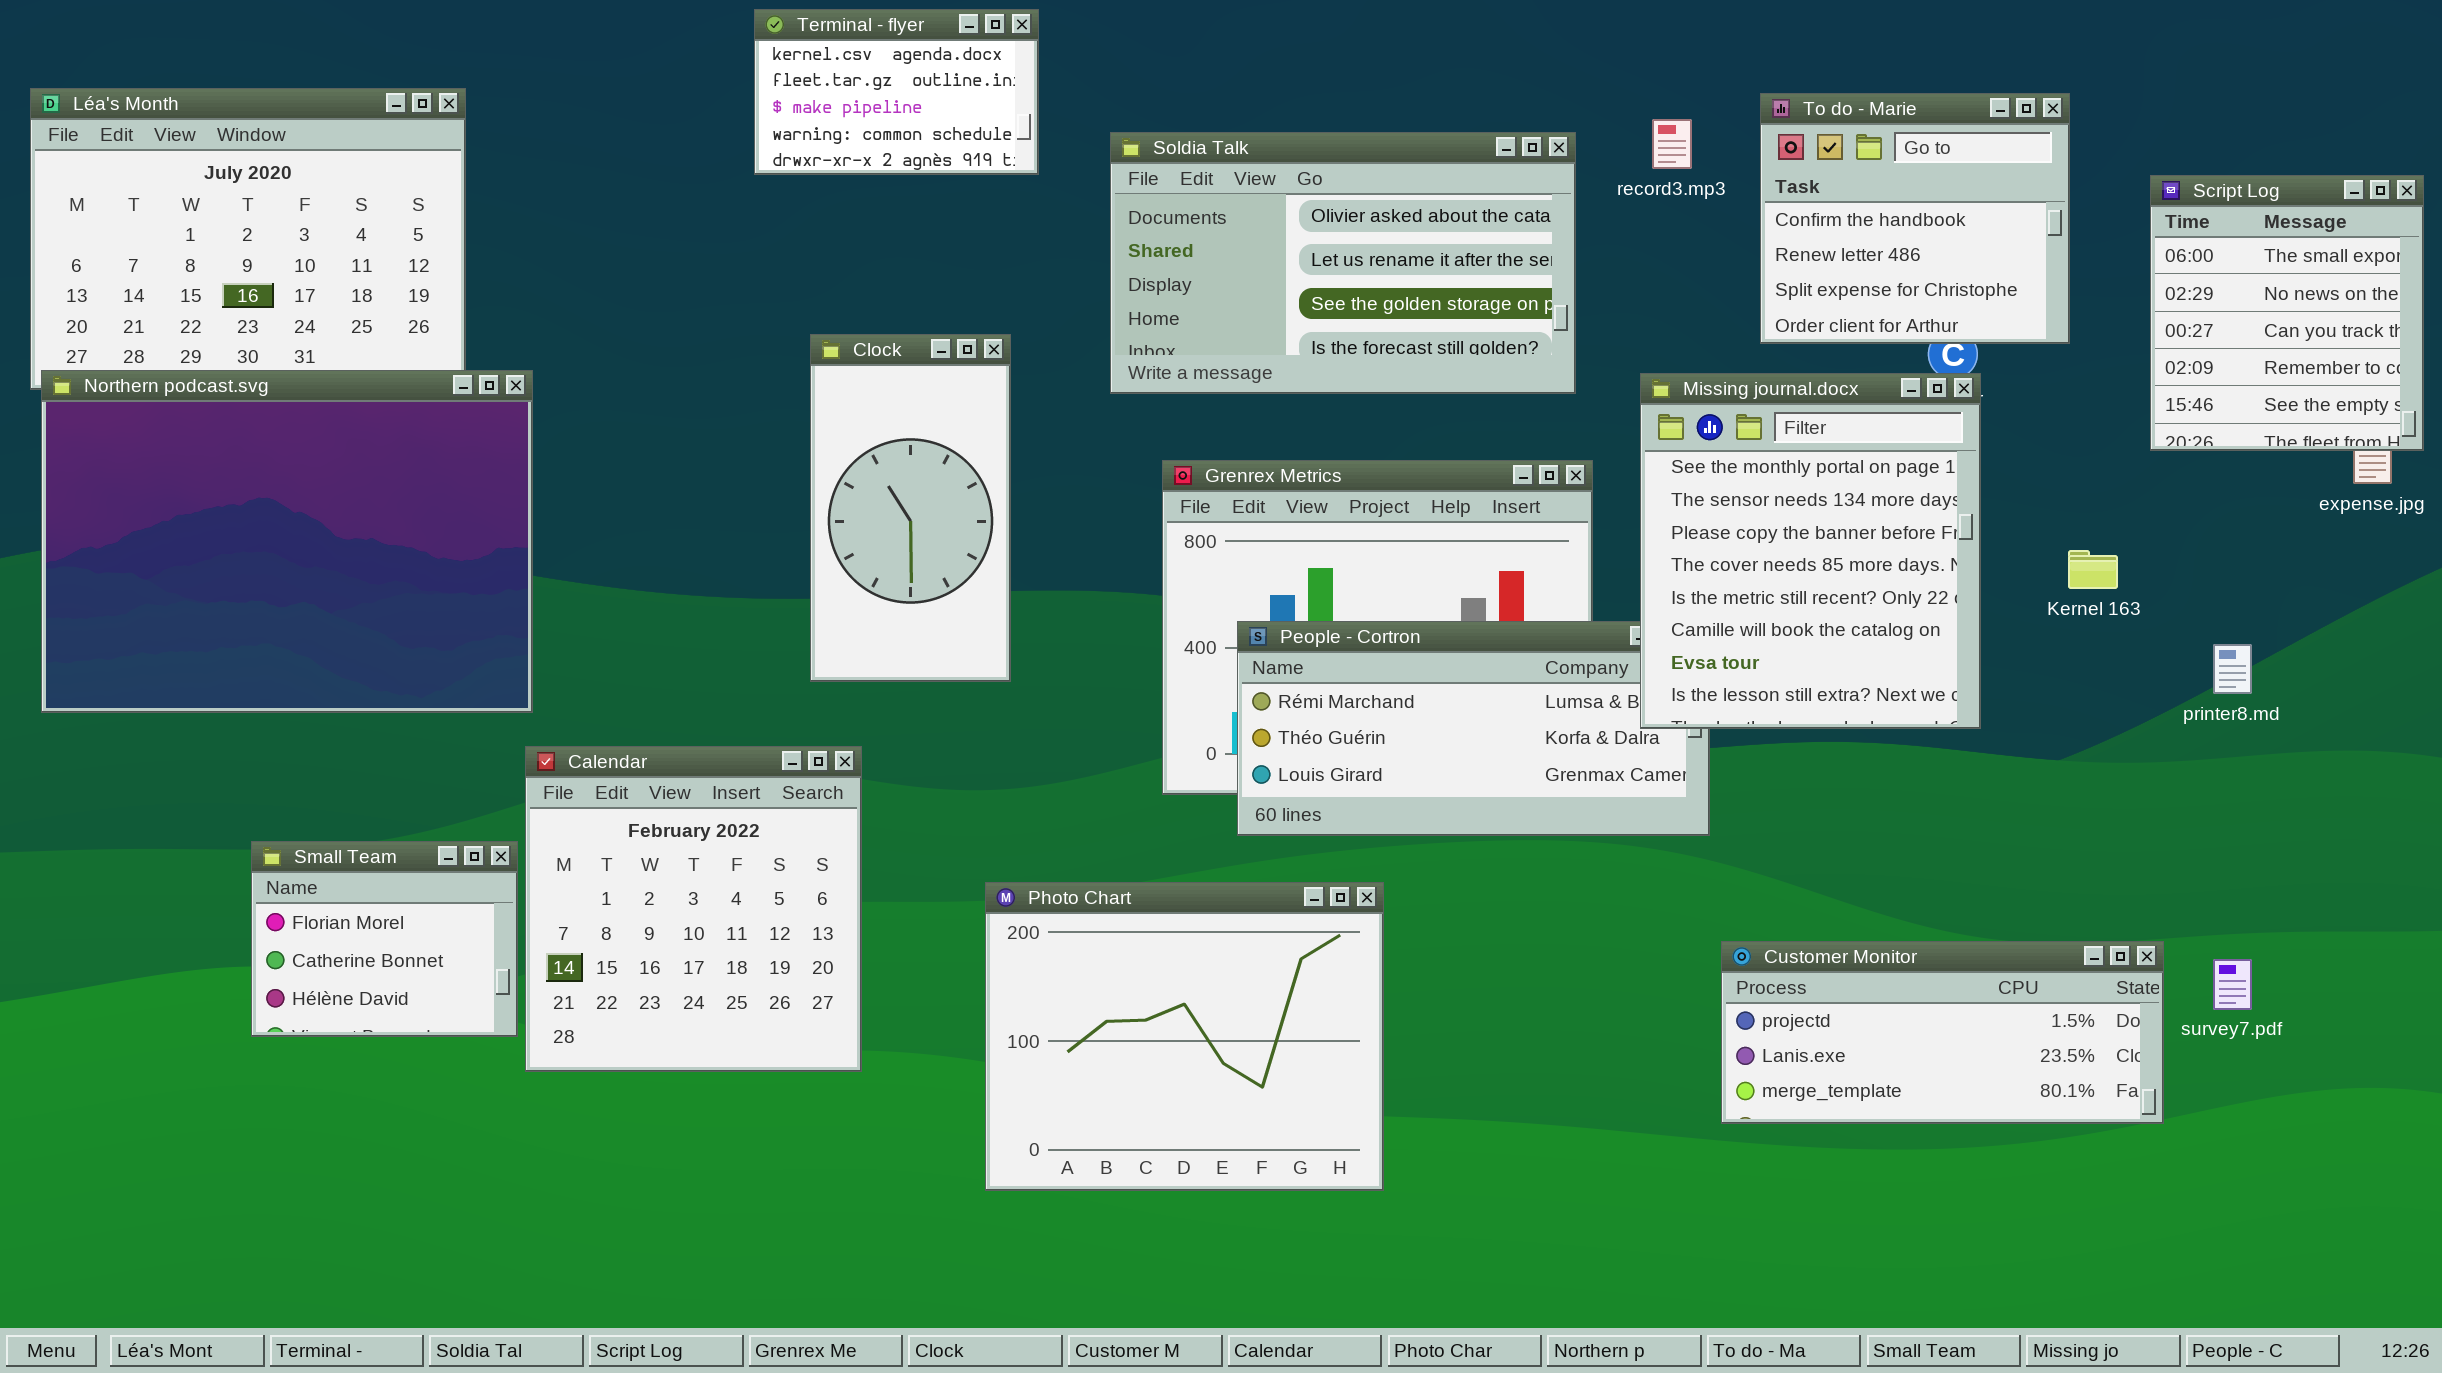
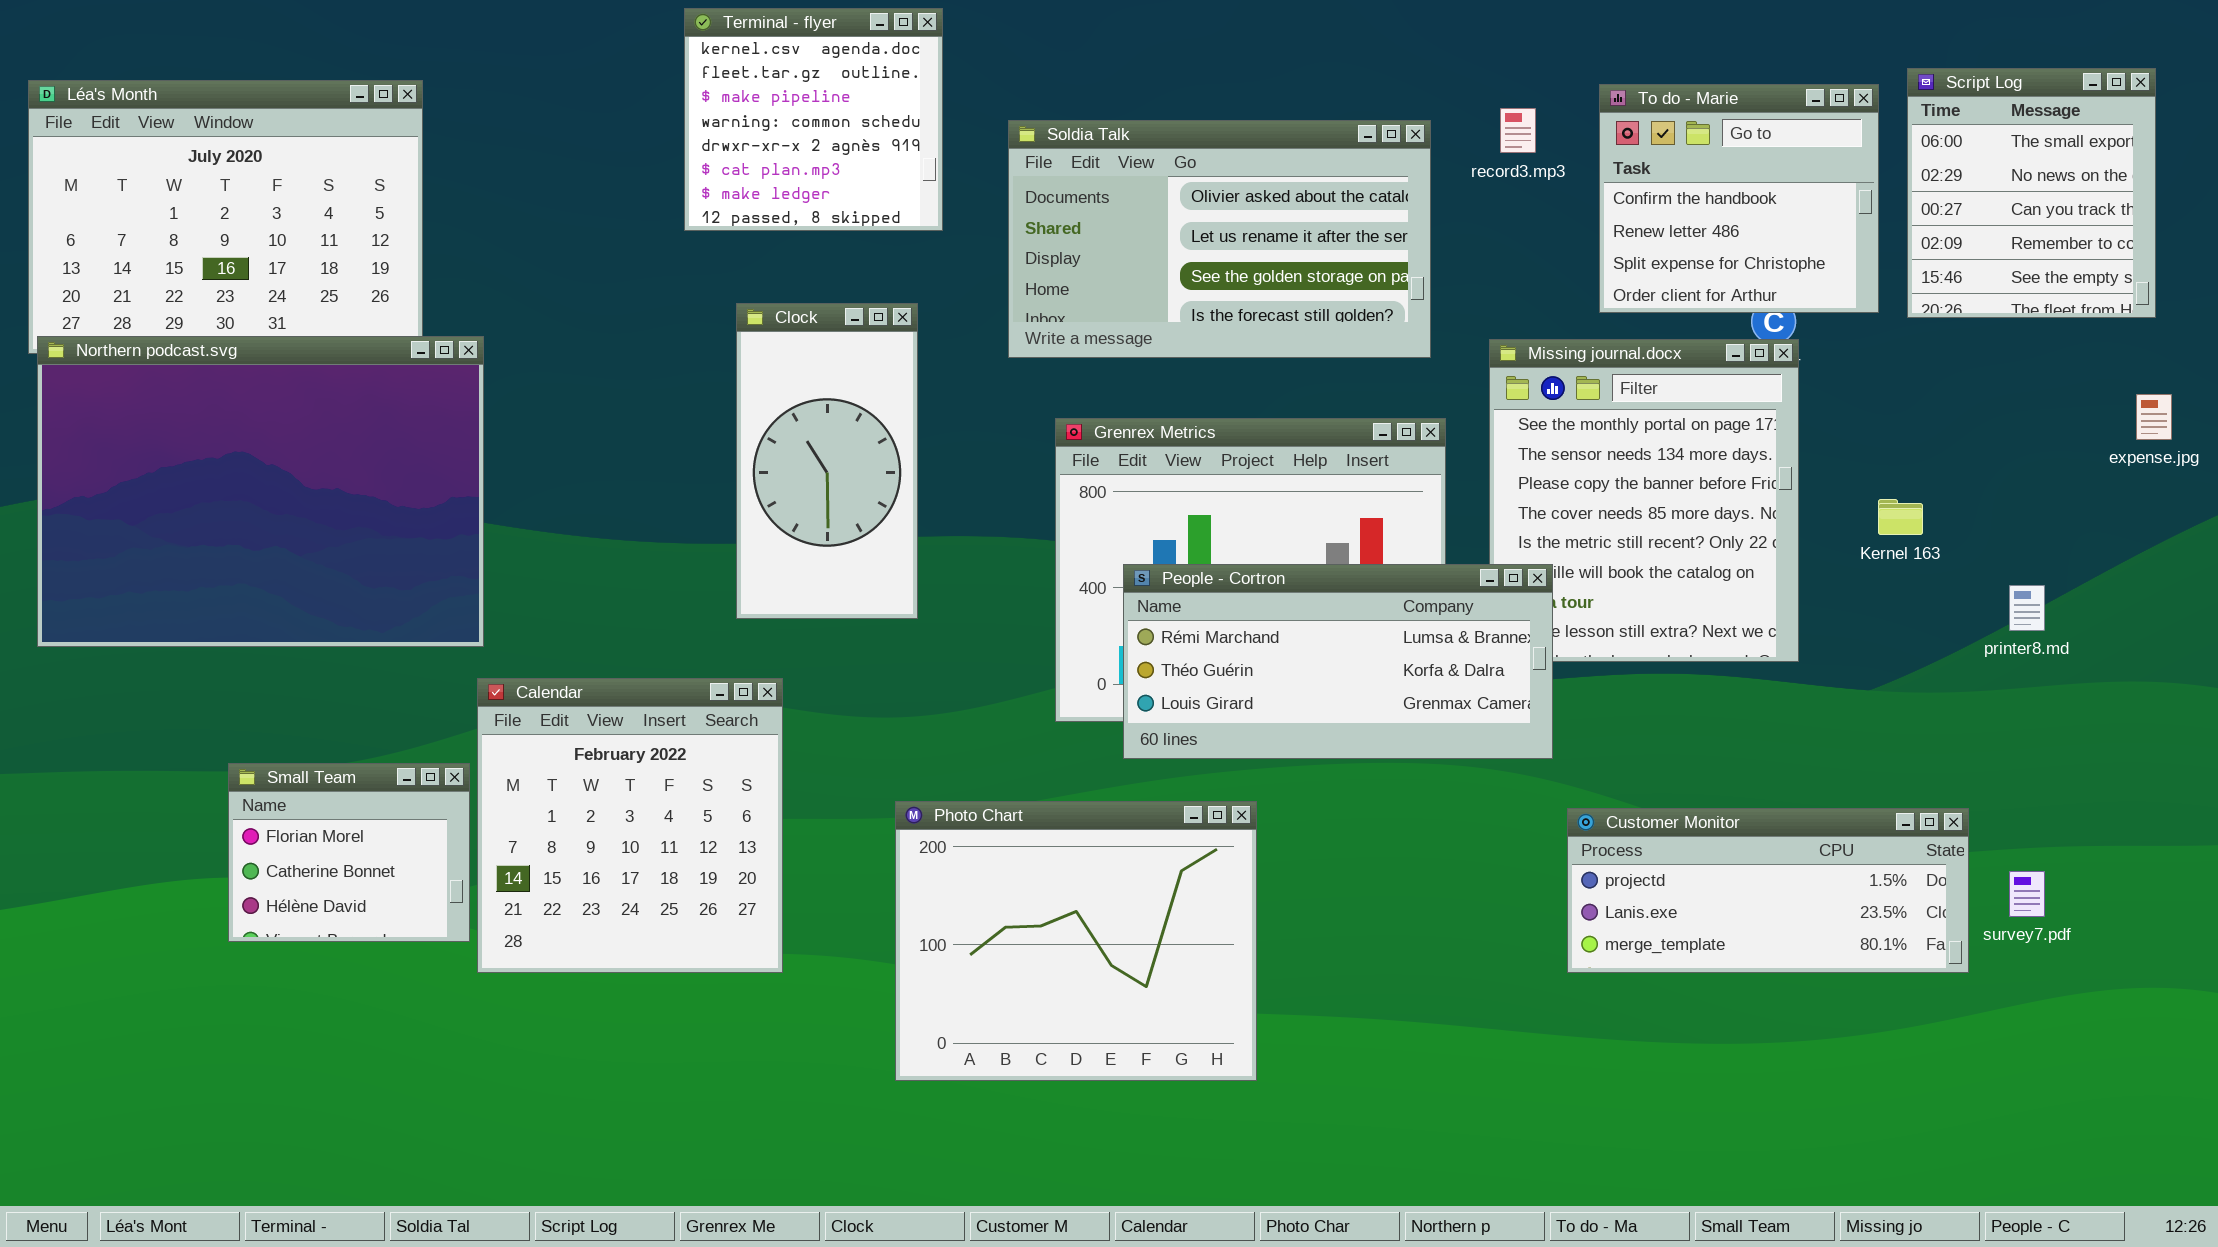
Terminal - flyer: [754,9,1039,175] -> [684,8,943,231], resized
Script Log: [2150,175,2424,451] -> [1907,68,2156,318], moved
People - Cortron: [1237,621,1710,836] -> [1123,564,1553,759], raised
Customer Monitor: [1721,941,2164,1124] -> [1567,808,1969,973], moved

